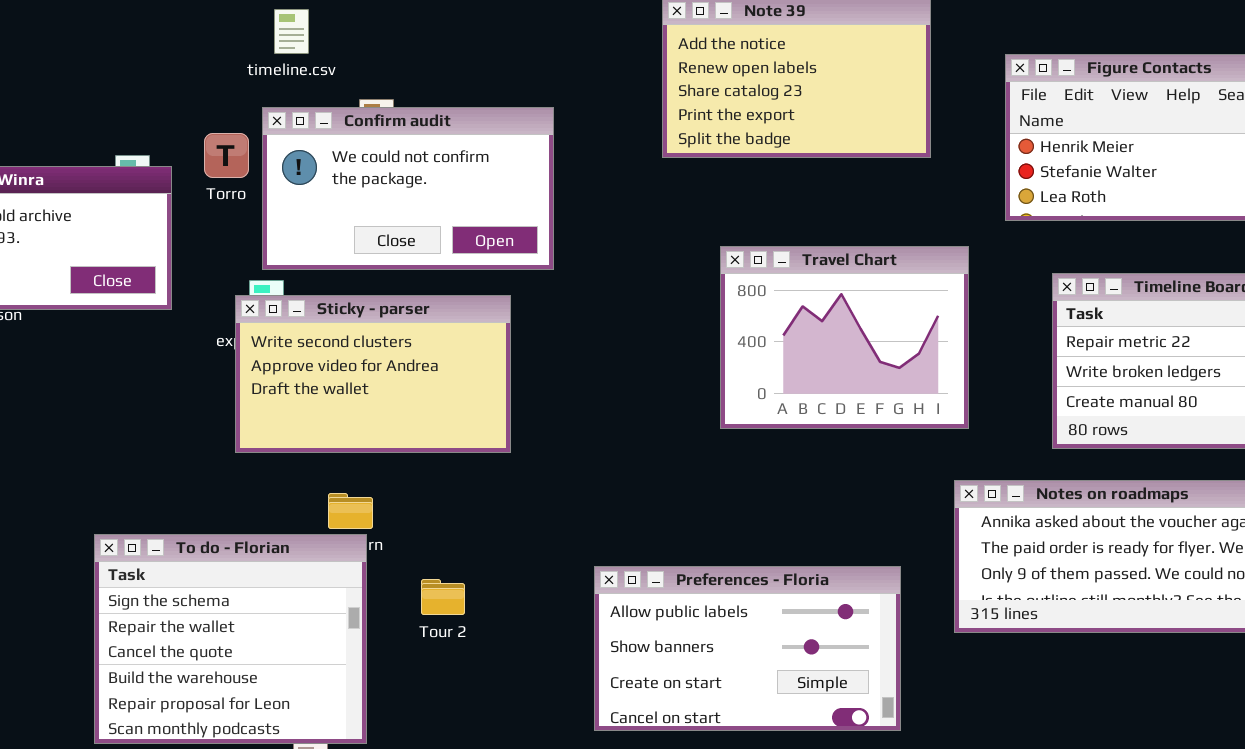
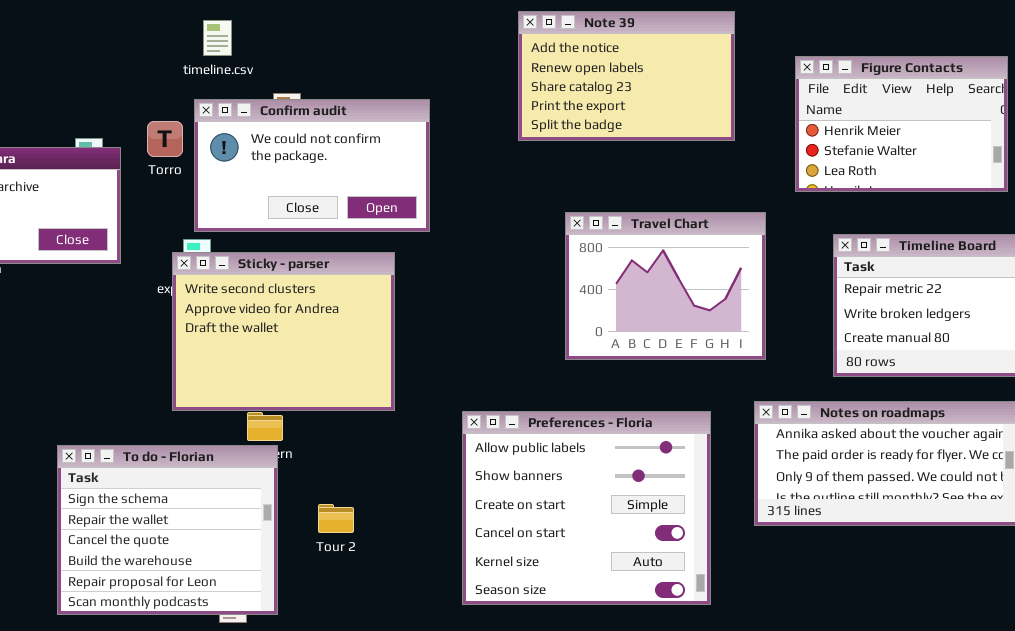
Sticky - parser: [235,295,511,453] -> [172,252,395,411], resized
Preferences - Floria: [594,566,901,731] -> [462,411,711,605], resized
Tour 2: [421,579,465,615] -> [318,504,354,533], moved

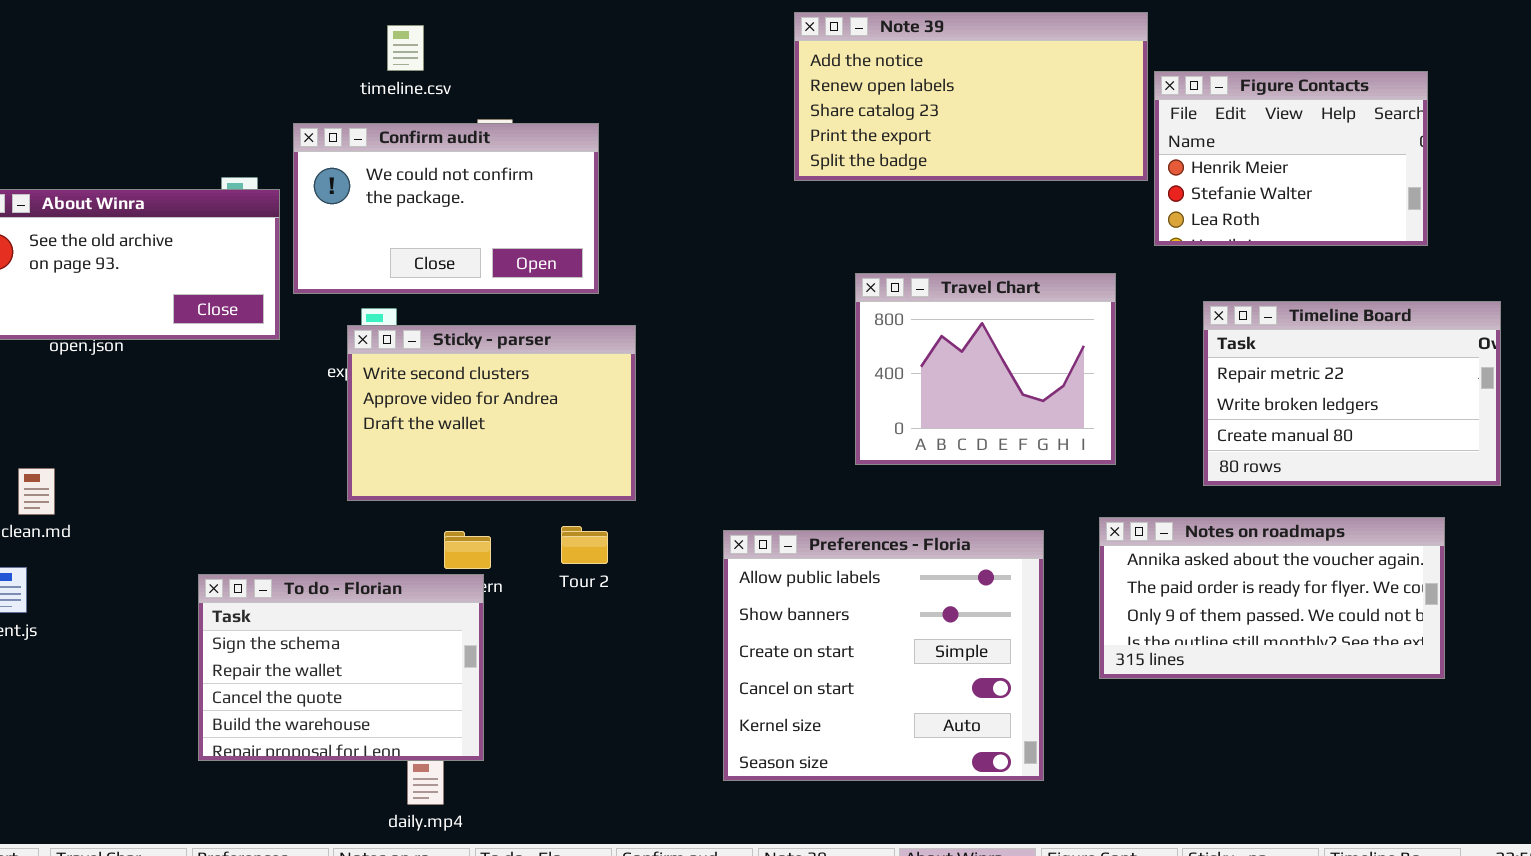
Note 39: [518,11,735,141] -> [794,12,1148,181], resized
Confirm audit: [194,99,430,232] -> [293,123,599,294], moved
Sticky - parser: [172,252,395,411] -> [347,325,636,501], resized
To do - Florian: [57,445,278,615] -> [198,574,484,761], resized
Tour 2: [318,504,354,533] -> [561,526,608,564], moved

